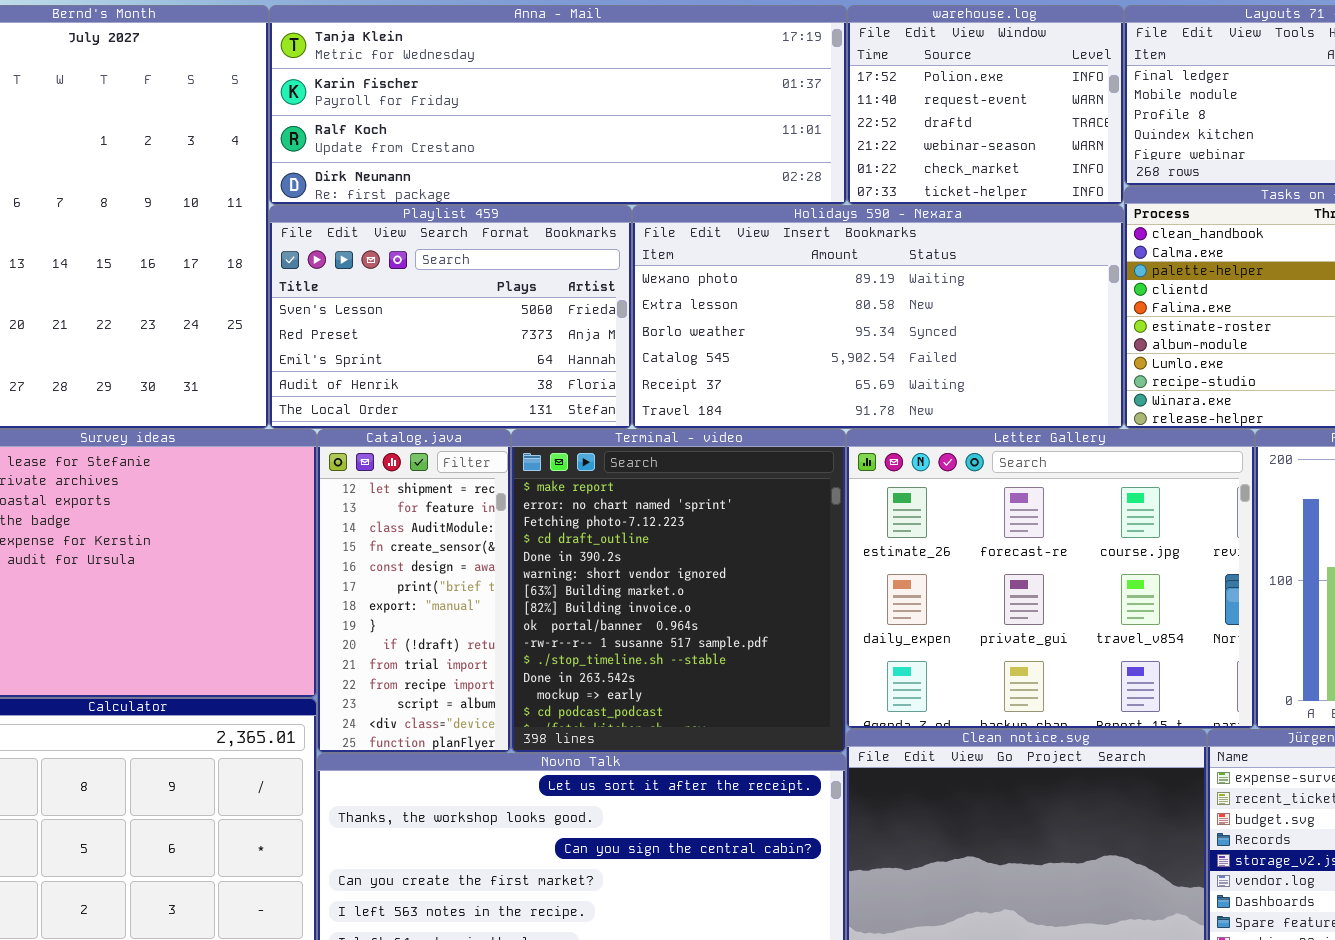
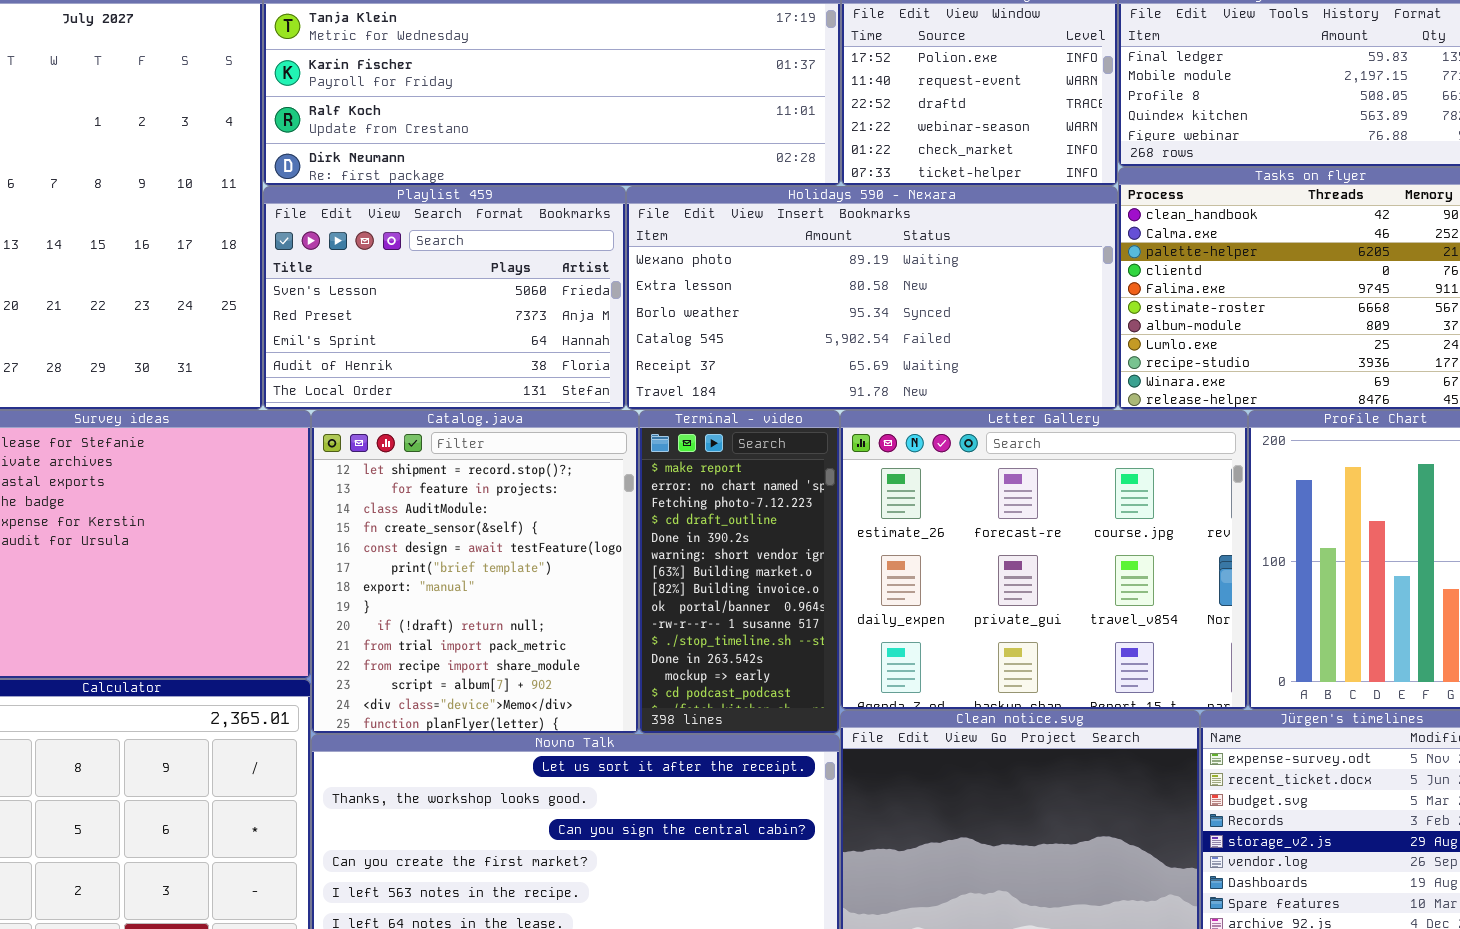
Catalog.java: [317,429,511,753] -> [311,410,639,734], resized
Terminal - video: [511,429,846,753] -> [639,410,840,734], resized

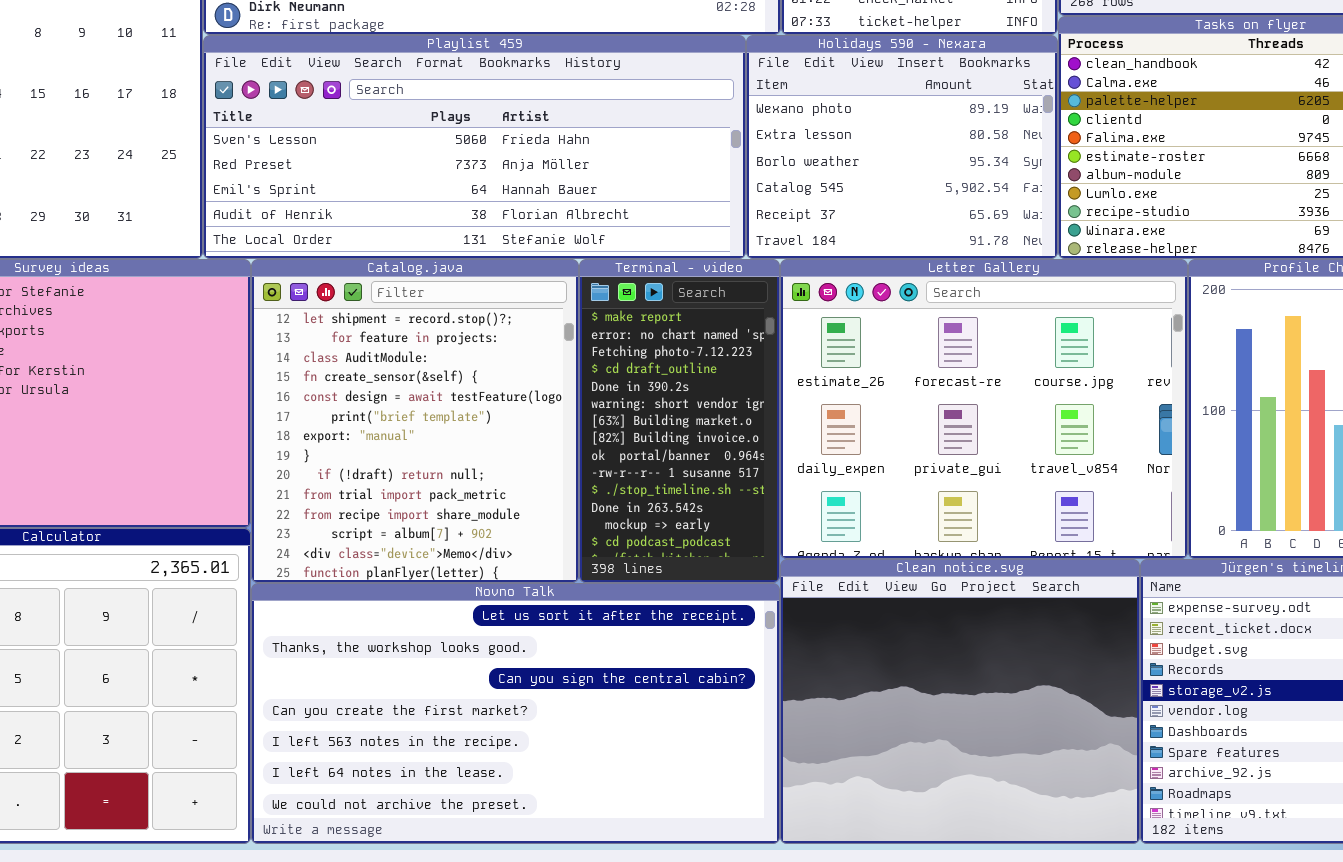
Playlist 459: [263,186,626,410] -> [203,35,746,259], resized
Holidays 590 - Nexara: [626,186,1118,410] -> [746,35,1058,259], resized

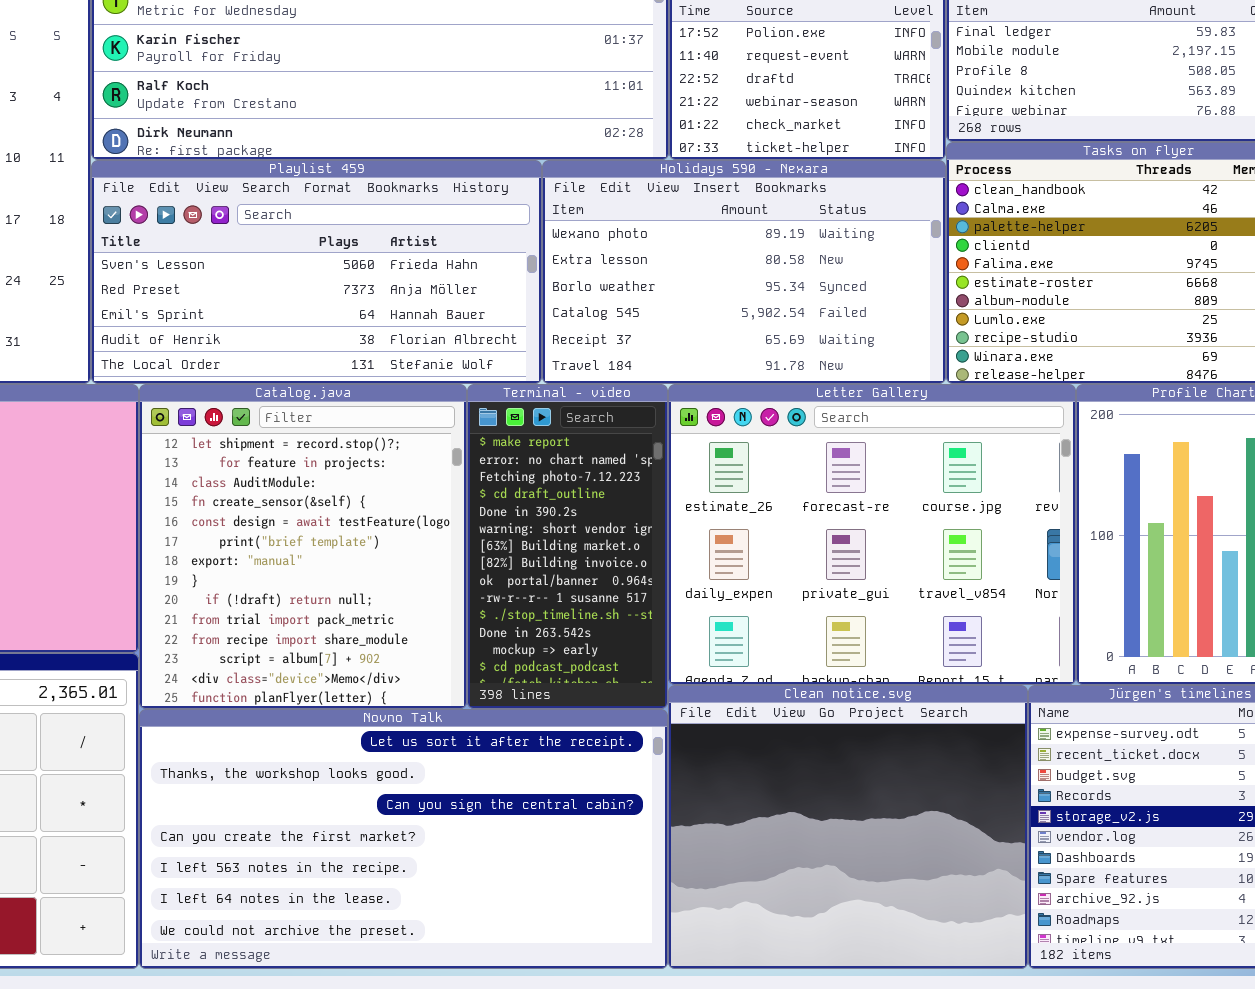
Playlist 459: [203,35,746,259] -> [91,160,542,384], resized
Holidays 590 - Nexara: [746,35,1058,259] -> [542,160,946,384], resized

